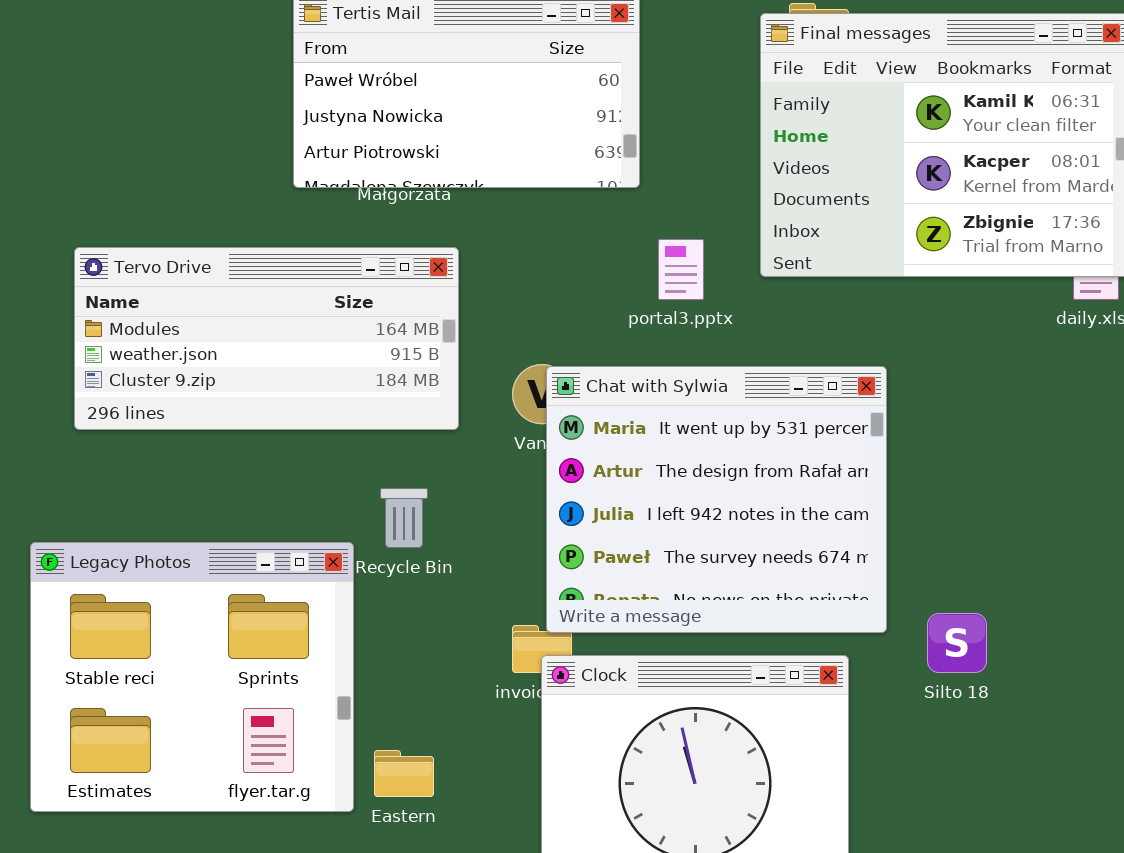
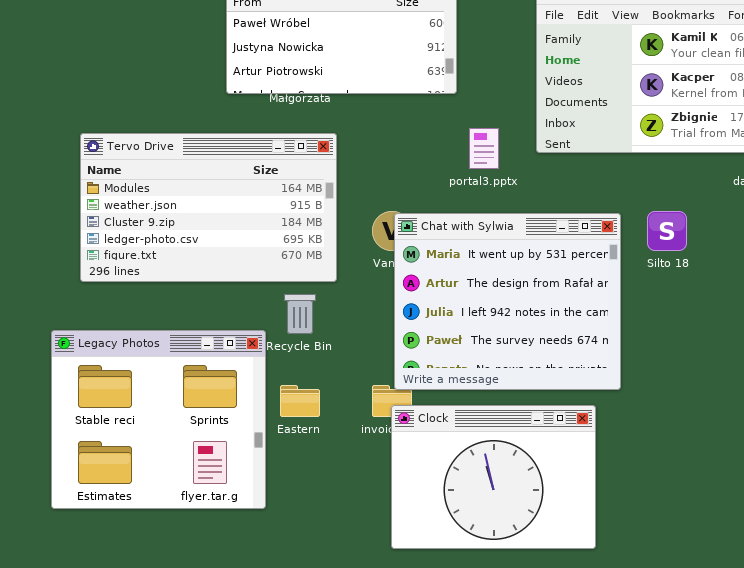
Tervo Drive: [74,247,459,430] -> [80,133,337,282], resized
Silto 18: [927,613,987,673] -> [647,211,687,251], moved
Eastern: [374,750,434,797] -> [280,385,320,417], moved

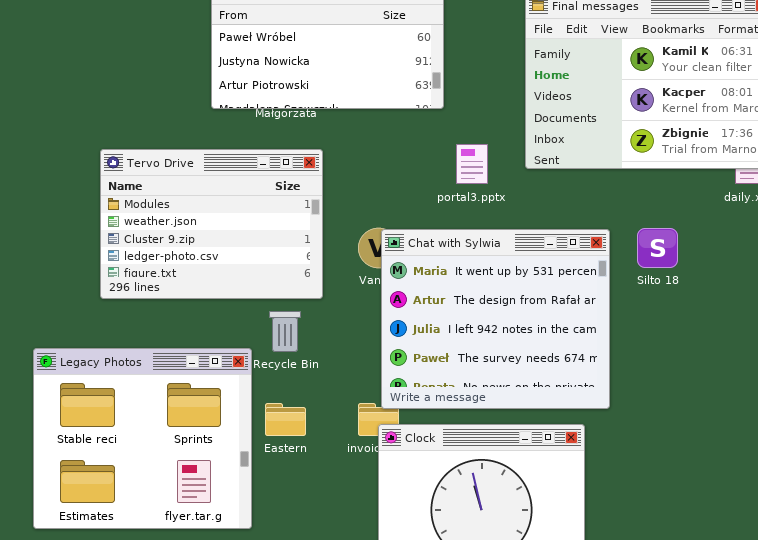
Tervo Drive: [80,133,337,282] -> [100,149,323,299], resized

